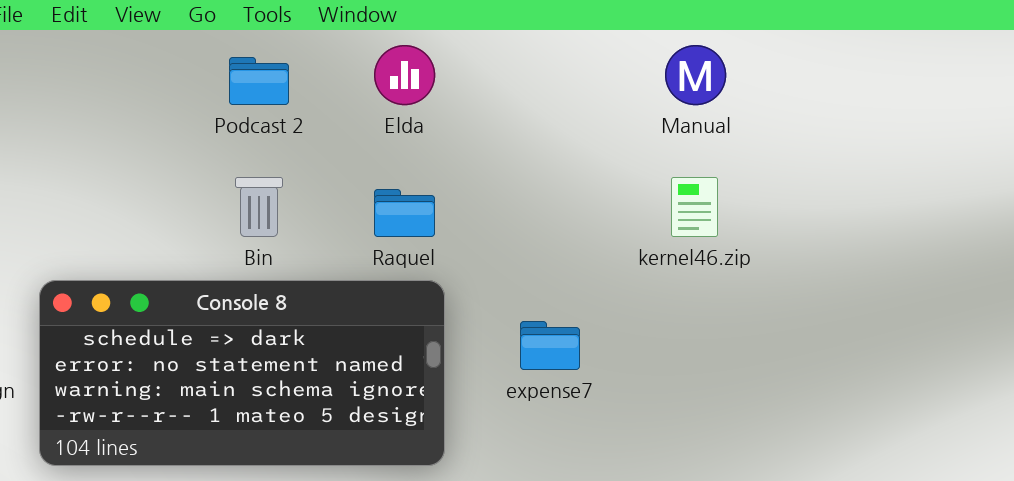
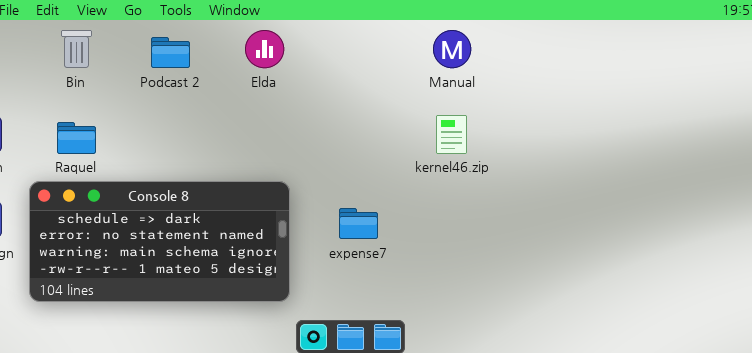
Bin: [235,177,283,237] -> [61,30,92,68], moved
Raquel: [374,189,435,237] -> [57,122,96,154], moved

